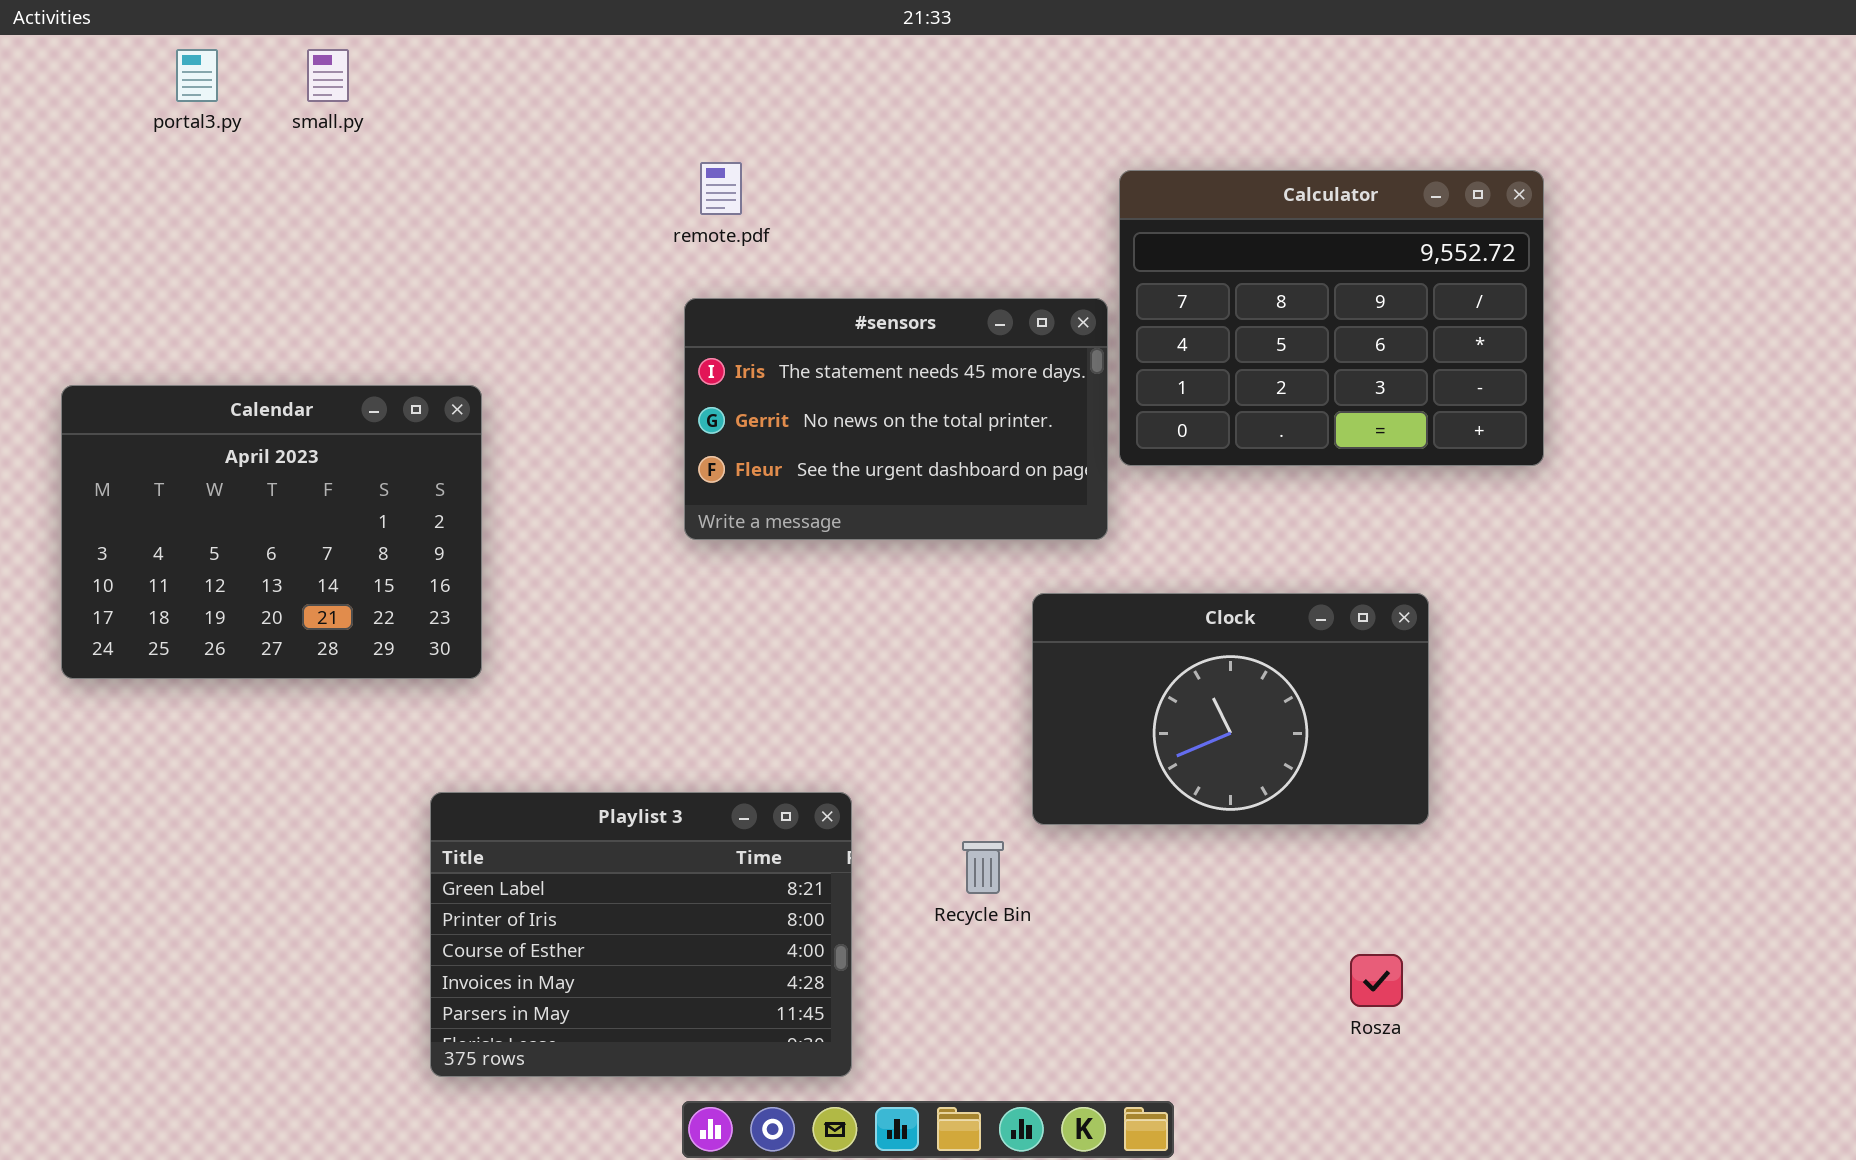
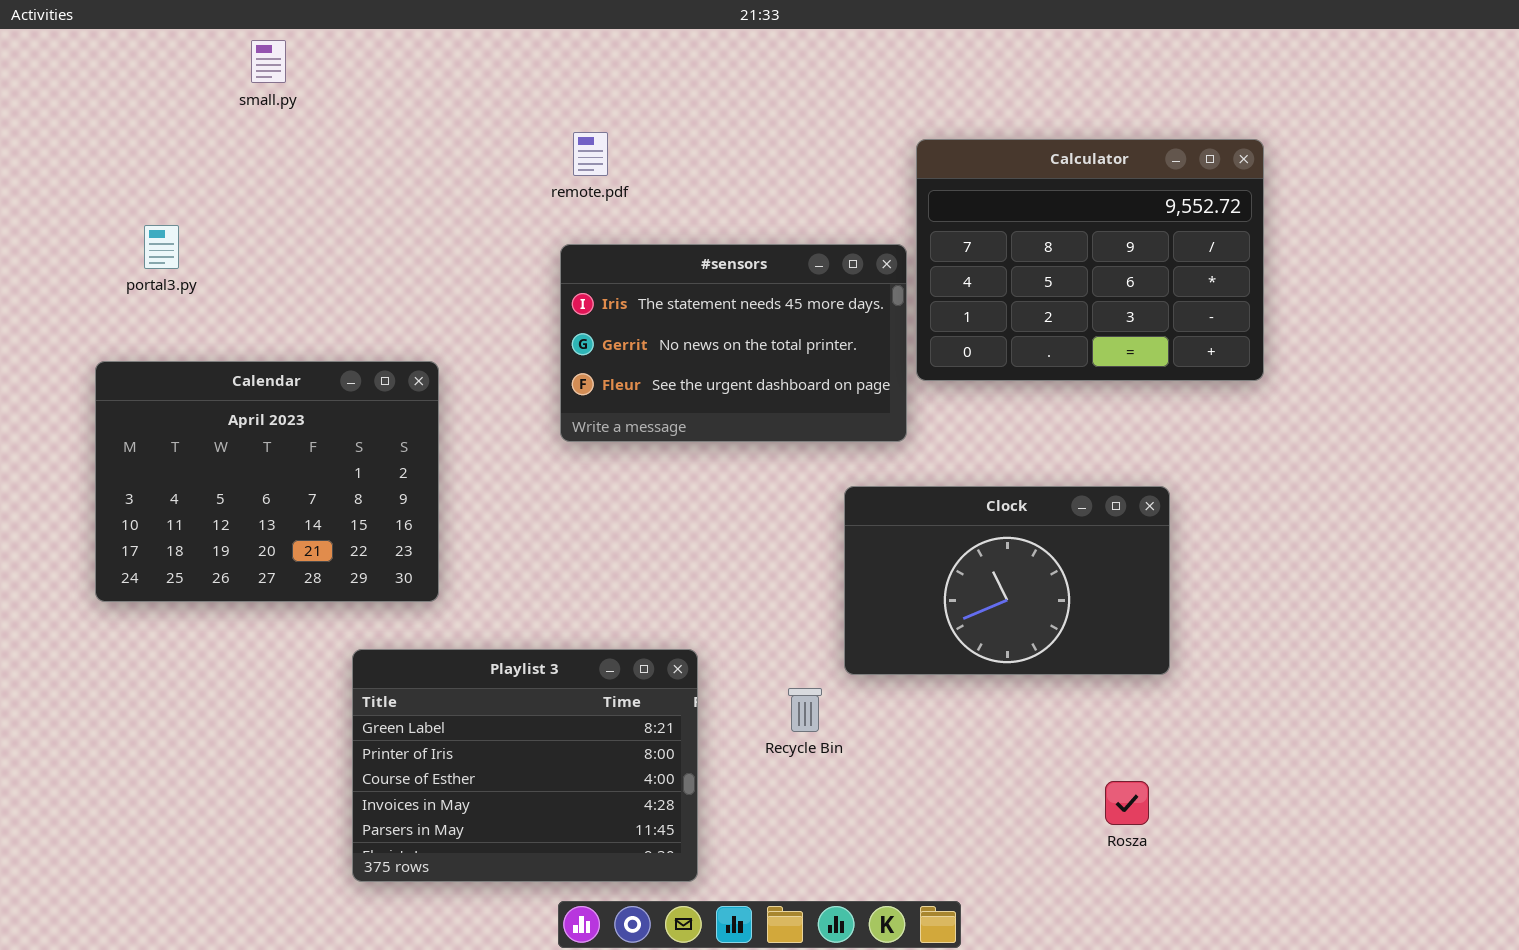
portal3.py: [176,49,218,102] -> [144,225,179,269], moved
Calendar: [61,385,482,679] -> [95,361,439,602], moved

